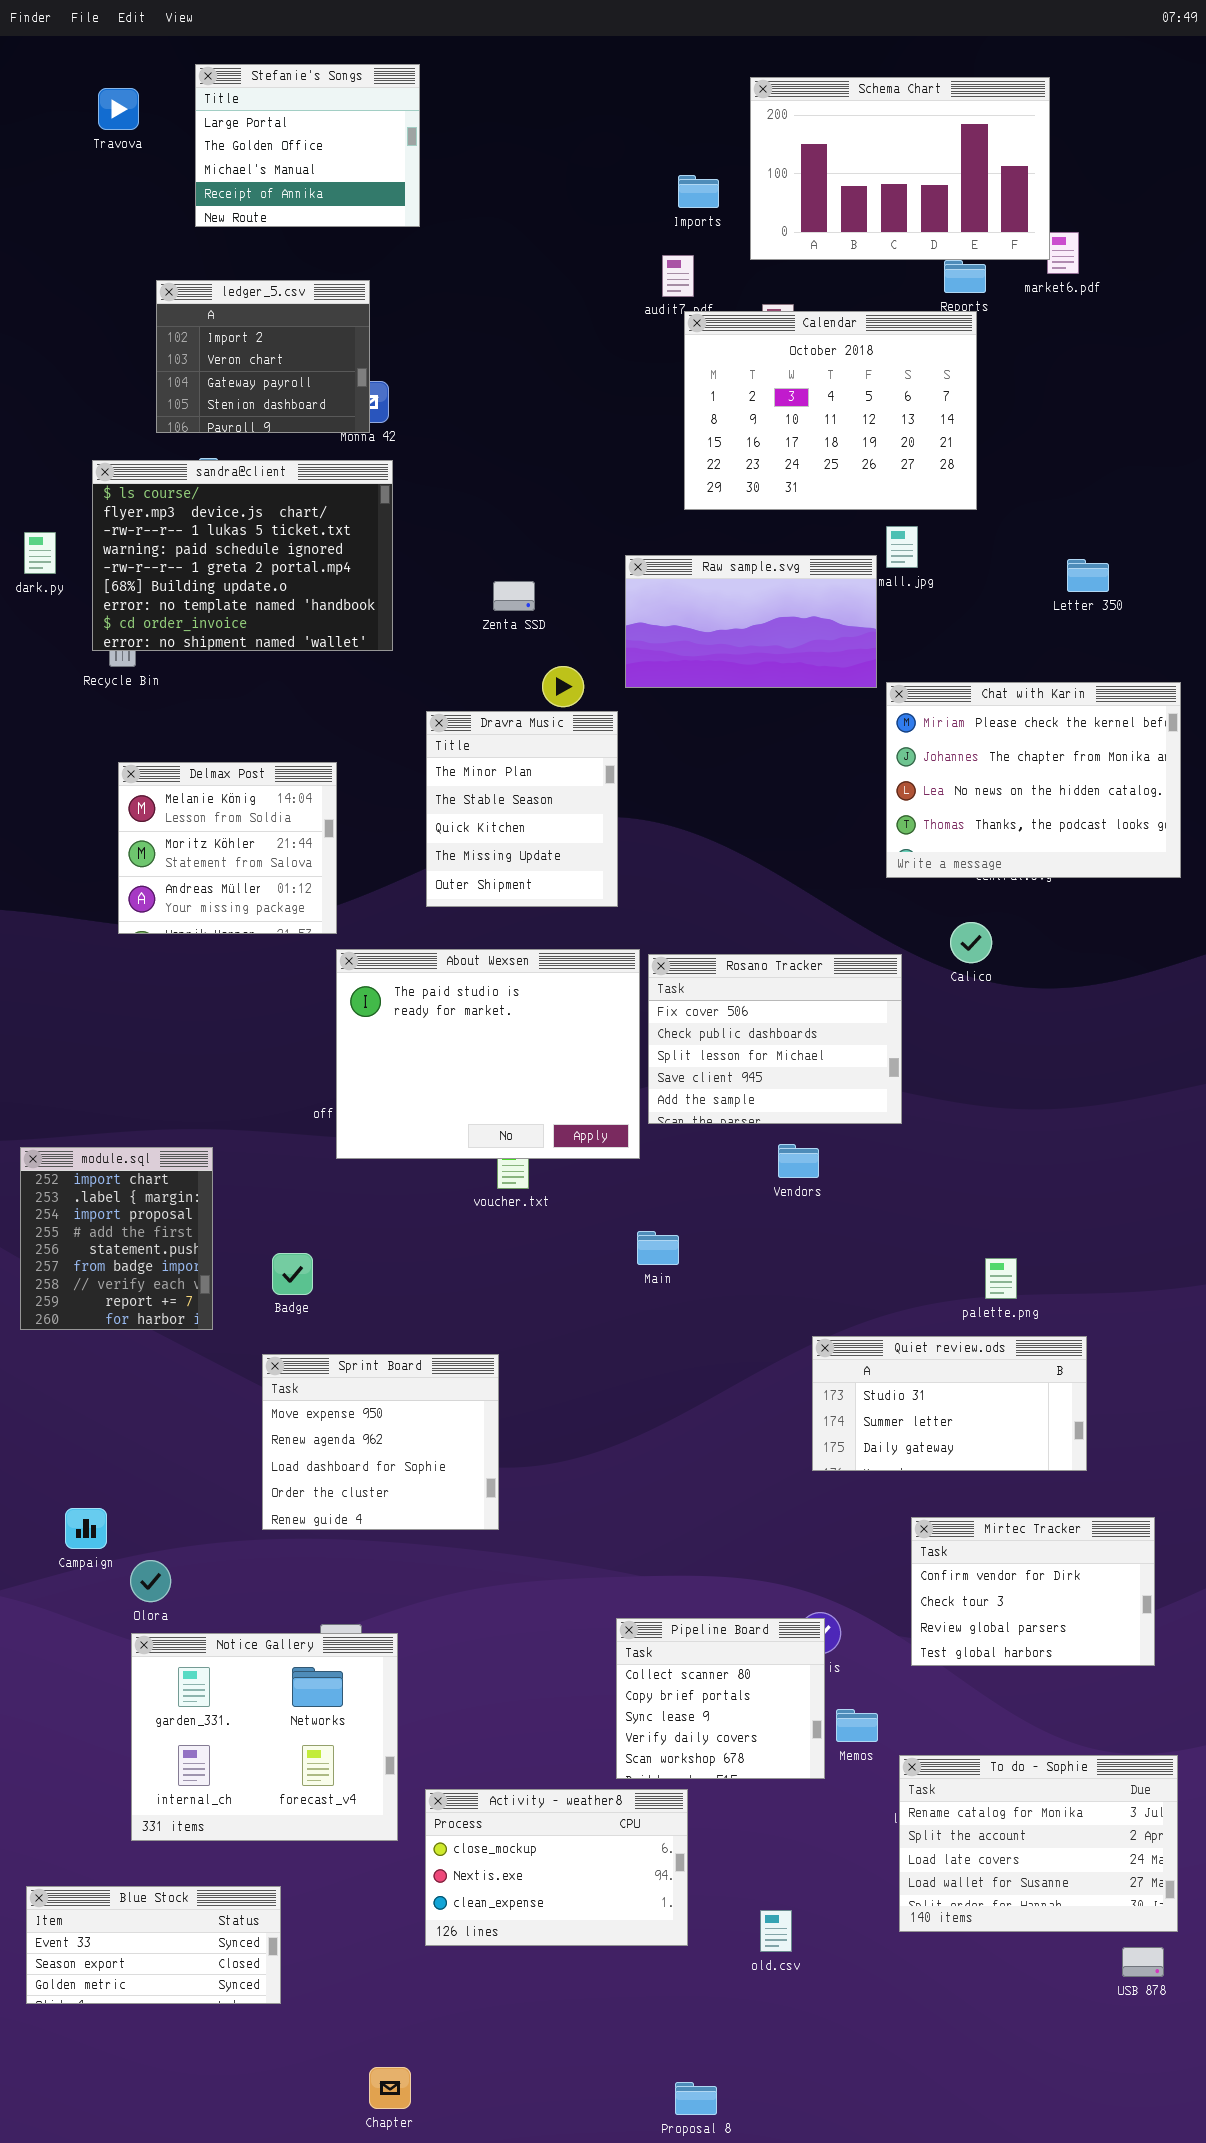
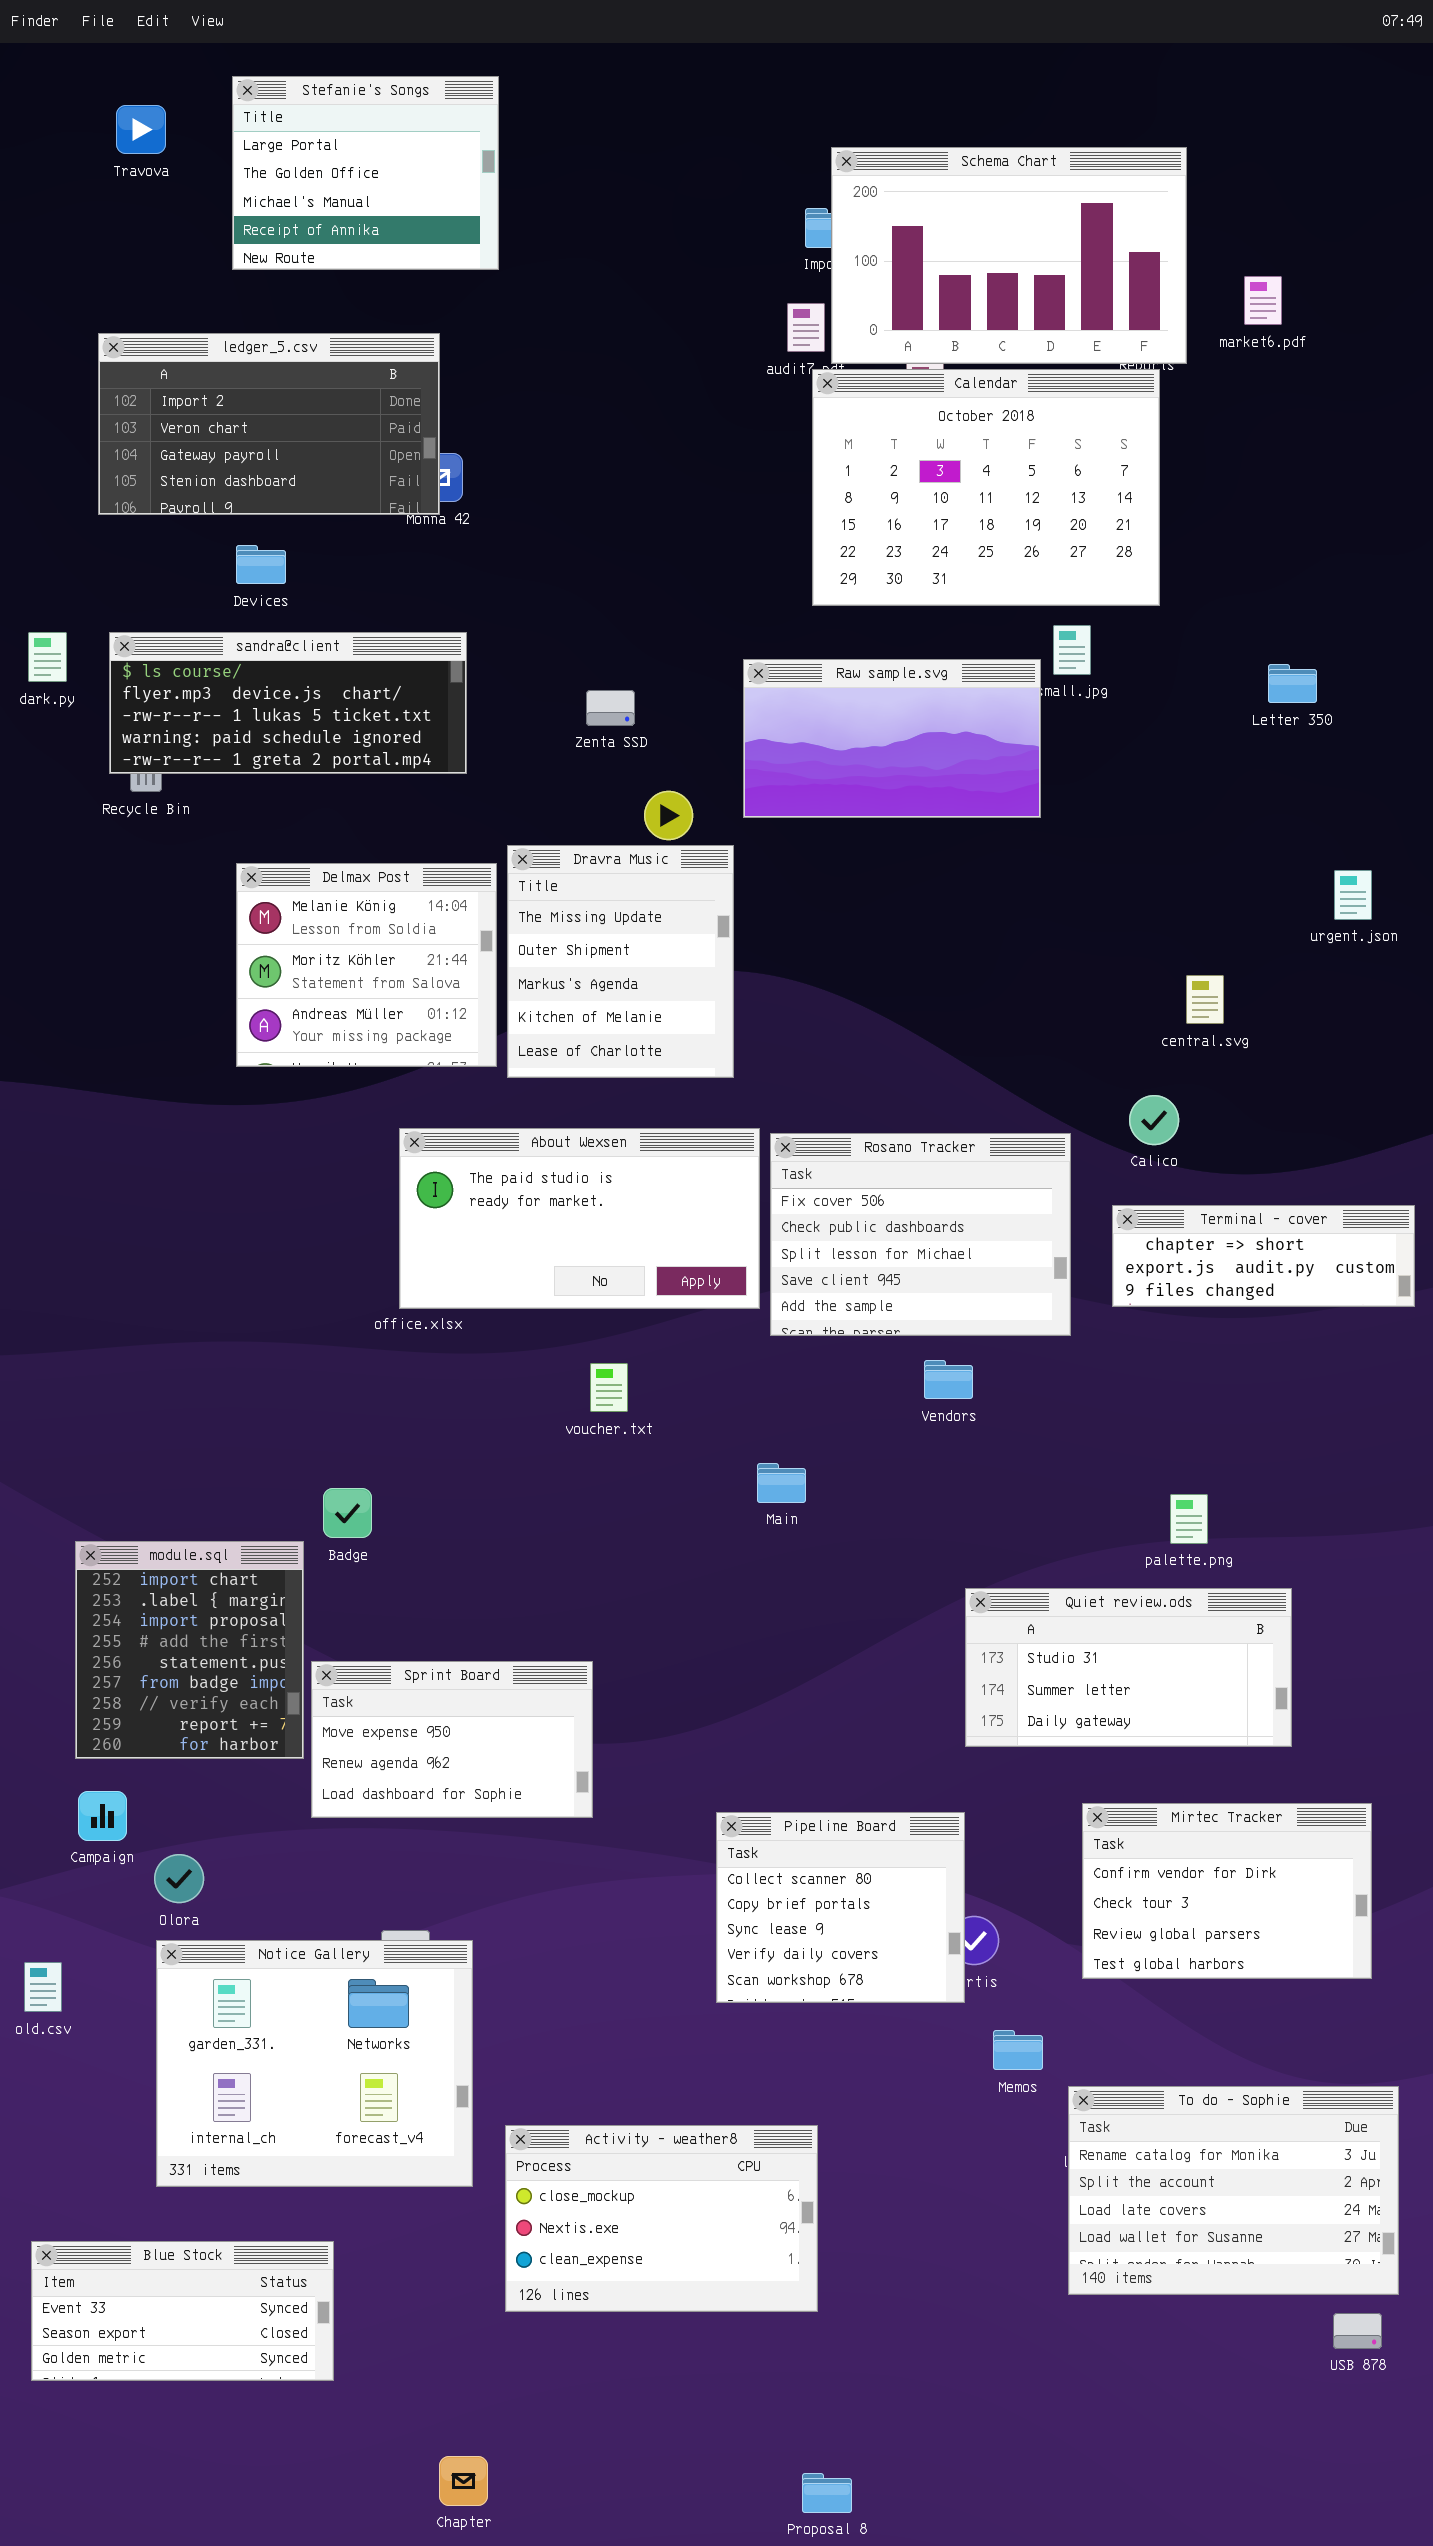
Schema Chart: [750,77,1050,260] -> [831,147,1187,364], moved
ledger_5.csv: [156,280,370,433] -> [98,333,440,515], resized
sandra@client: [92,460,393,651] -> [109,632,467,774], resized
Chat with Karin: [886,682,1181,878] -> none, closed
Dravra Music: [426,711,618,907] -> [507,845,734,1078], scrolled down 3 rows
Delmax Post: [118,762,337,934] -> [236,863,497,1067], moved
About Wexsen: [336,949,640,1159] -> [399,1128,760,1309], resized
Terminal - cover: none -> [1112,1205,1415,1307], opened
module.sql: [20,1147,213,1330] -> [75,1541,304,1759], moved
Sprint Board: [262,1354,499,1530] -> [311,1661,593,1818], resized
Pipeline Board: [616,1618,825,1779] -> [716,1812,965,2003], moved
old.csv: [760,1910,792,1952] -> [24,1962,62,2012], moved

